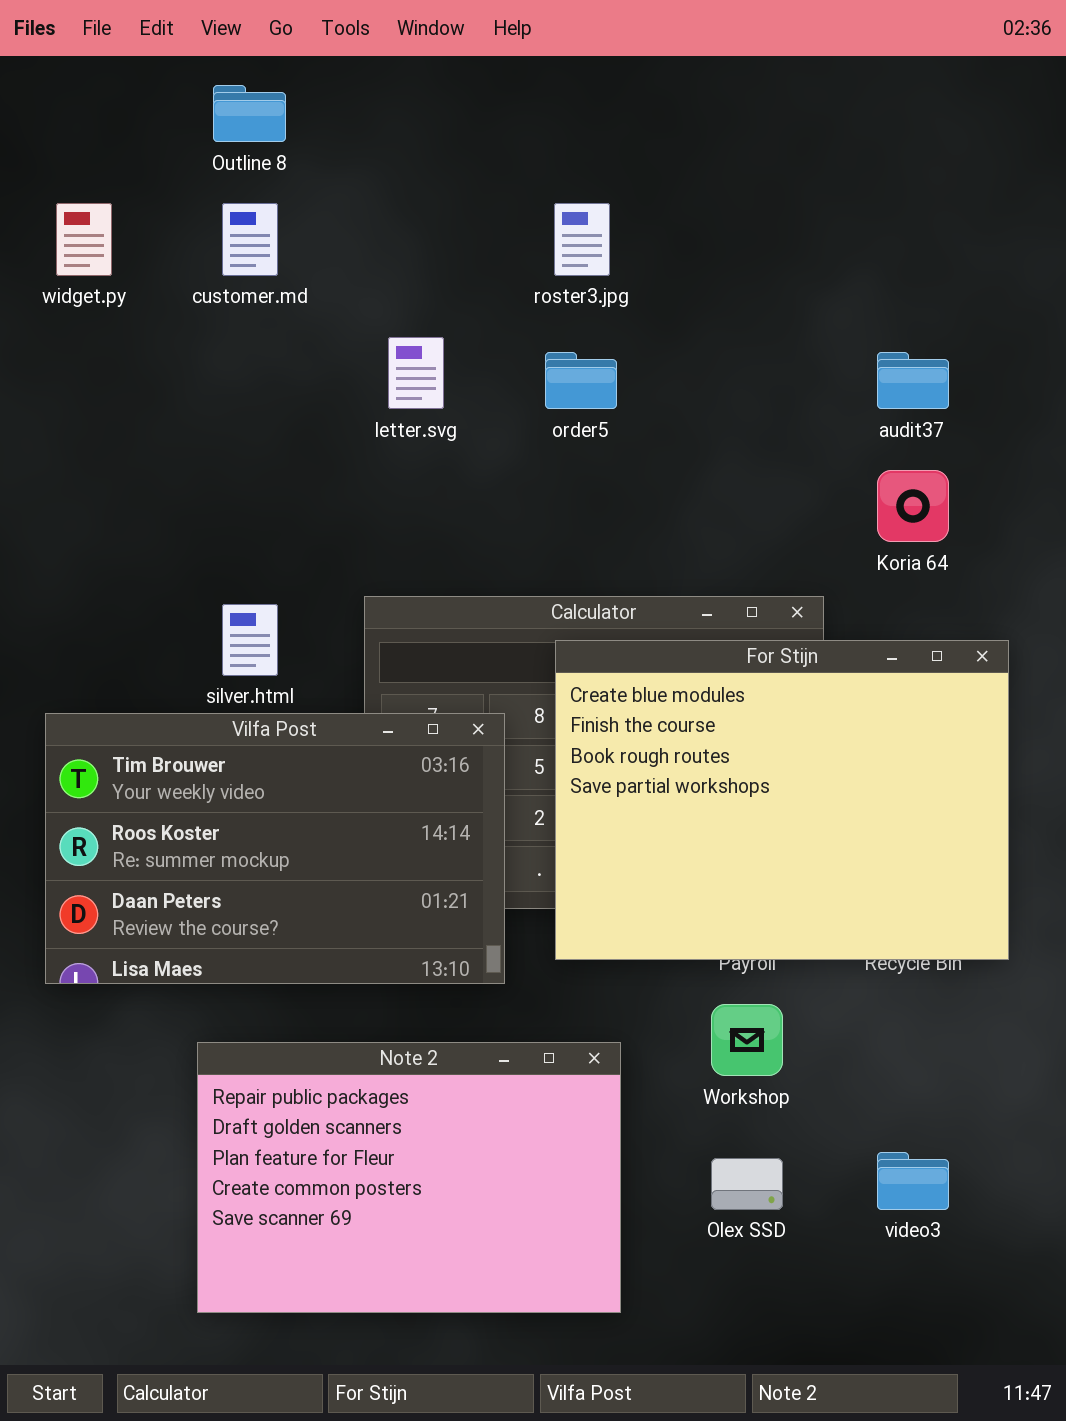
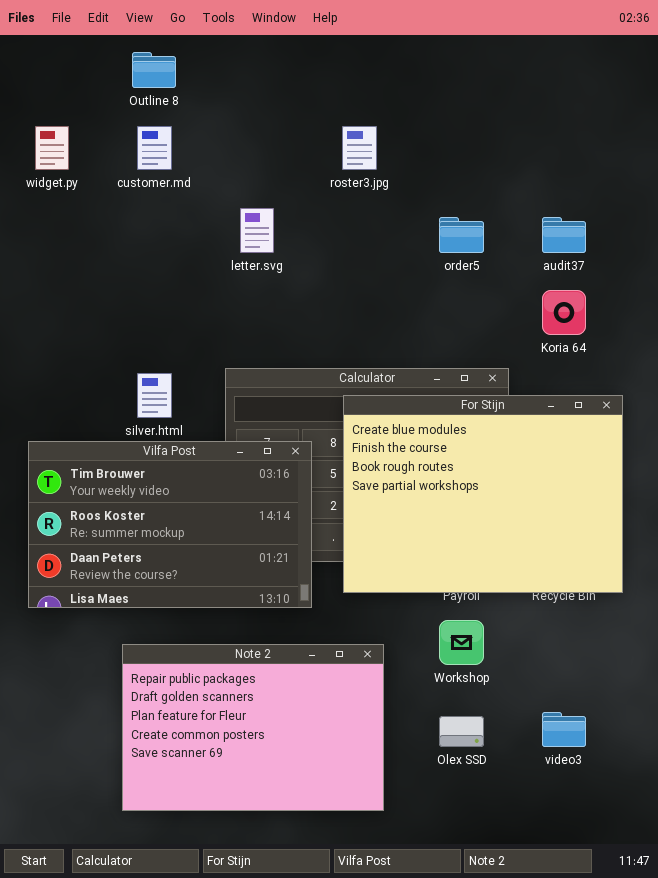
order5: [545,352,617,409] -> [439,217,484,253], moved

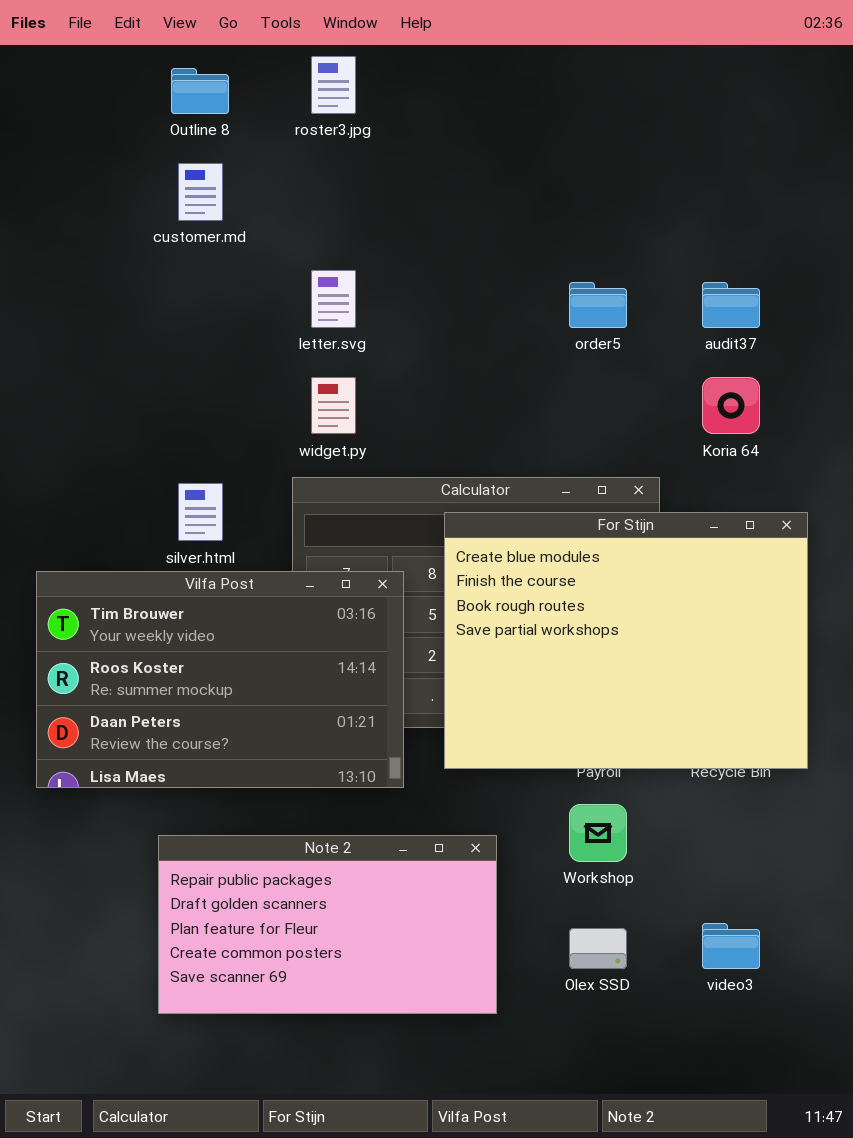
widget.py: [35,126,69,170] -> [311,377,356,434], moved
roster3.jpg: [342,126,377,170] -> [311,56,356,114], moved
Note 2: [122,644,384,811] -> [158,835,497,1014], resized

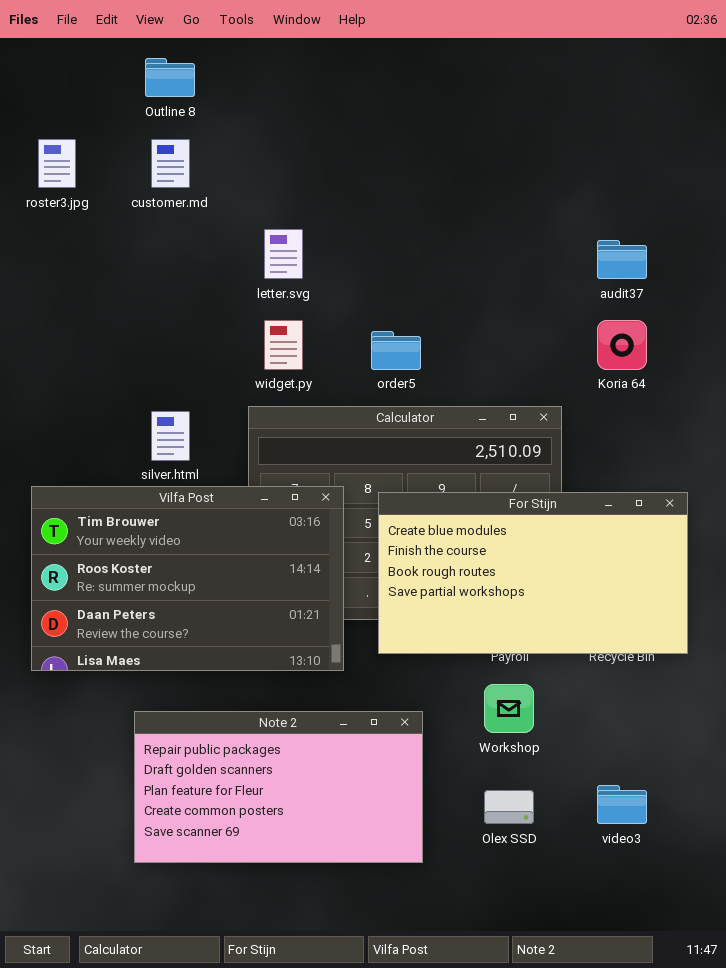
roster3.jpg: [311,56,356,114] -> [38,139,76,188], moved
order5: [569,282,627,328] -> [371,331,421,370], moved
For Stijn: [444,512,808,769] -> [378,492,688,654], resized

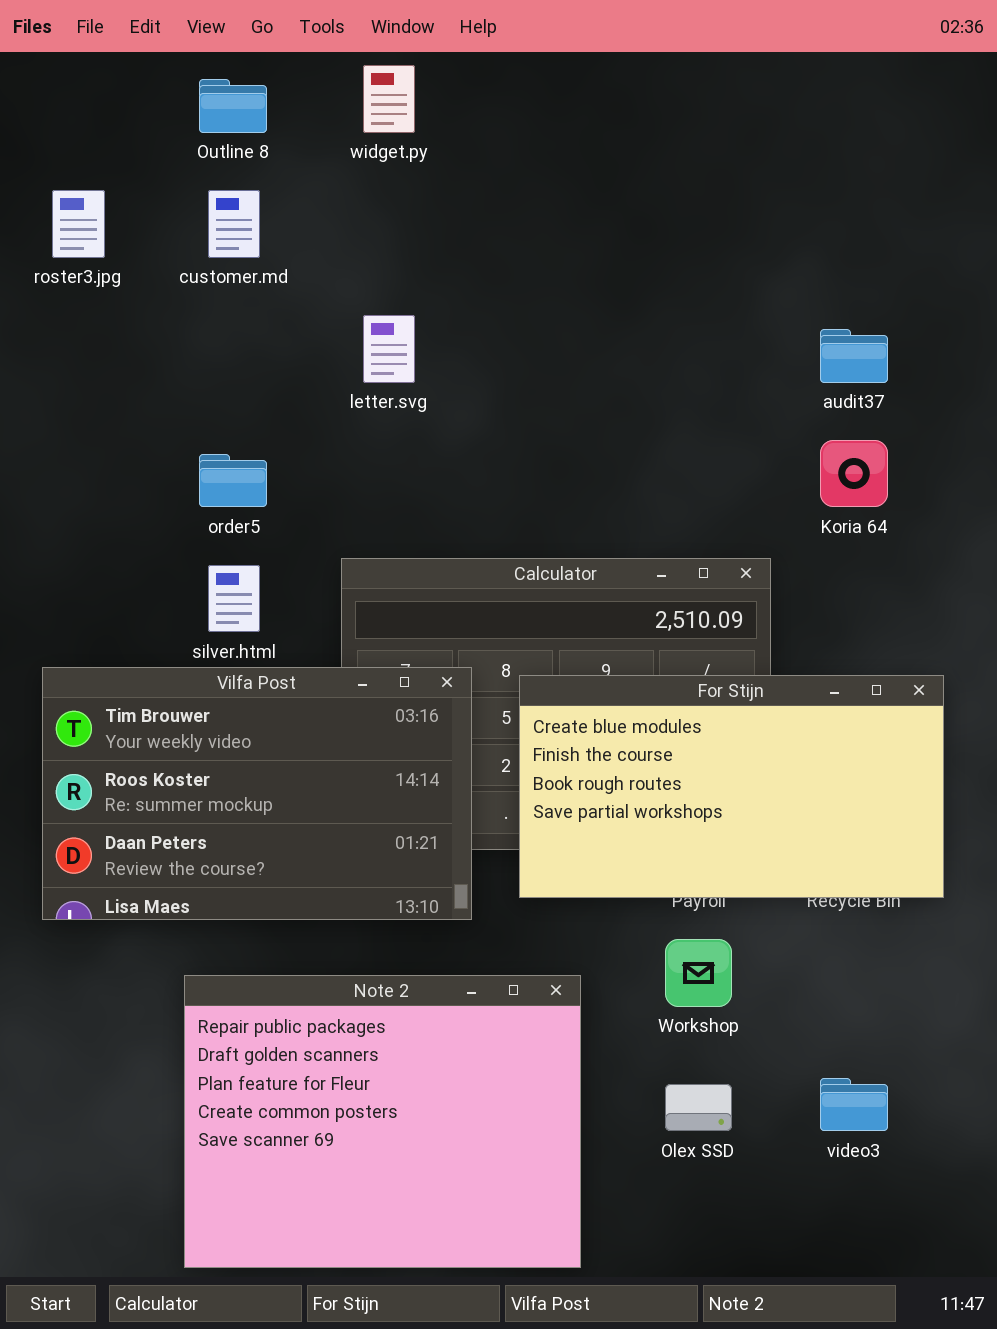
widget.py: [264,320,303,370] -> [363,65,415,133], moved
order5: [371,331,421,370] -> [199,454,267,507], moved
Note 2: [134,711,423,863] -> [184,975,581,1268], resized

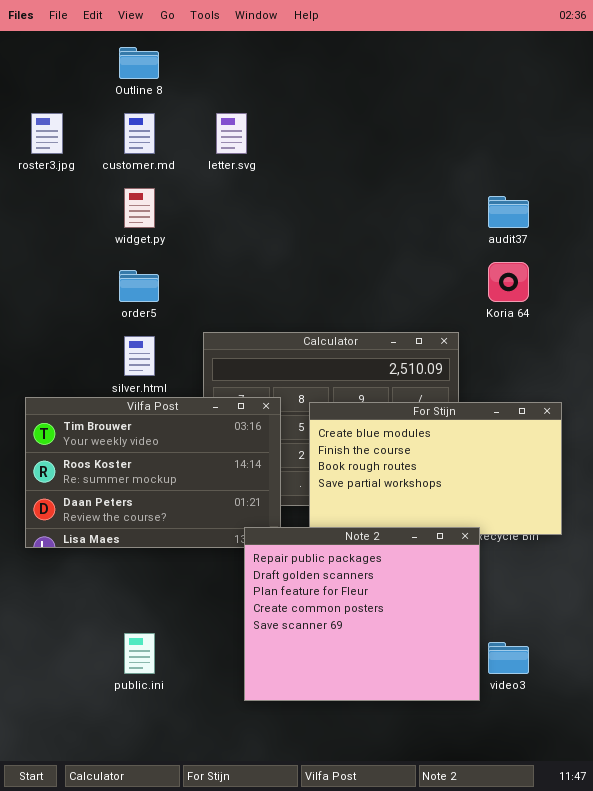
widget.py: [363,65,415,133] -> [124,188,155,228], moved
letter.svg: [363,315,415,383] -> [216,113,247,154], moved
Note 2: [184,975,581,1268] -> [244,527,480,701], moved

